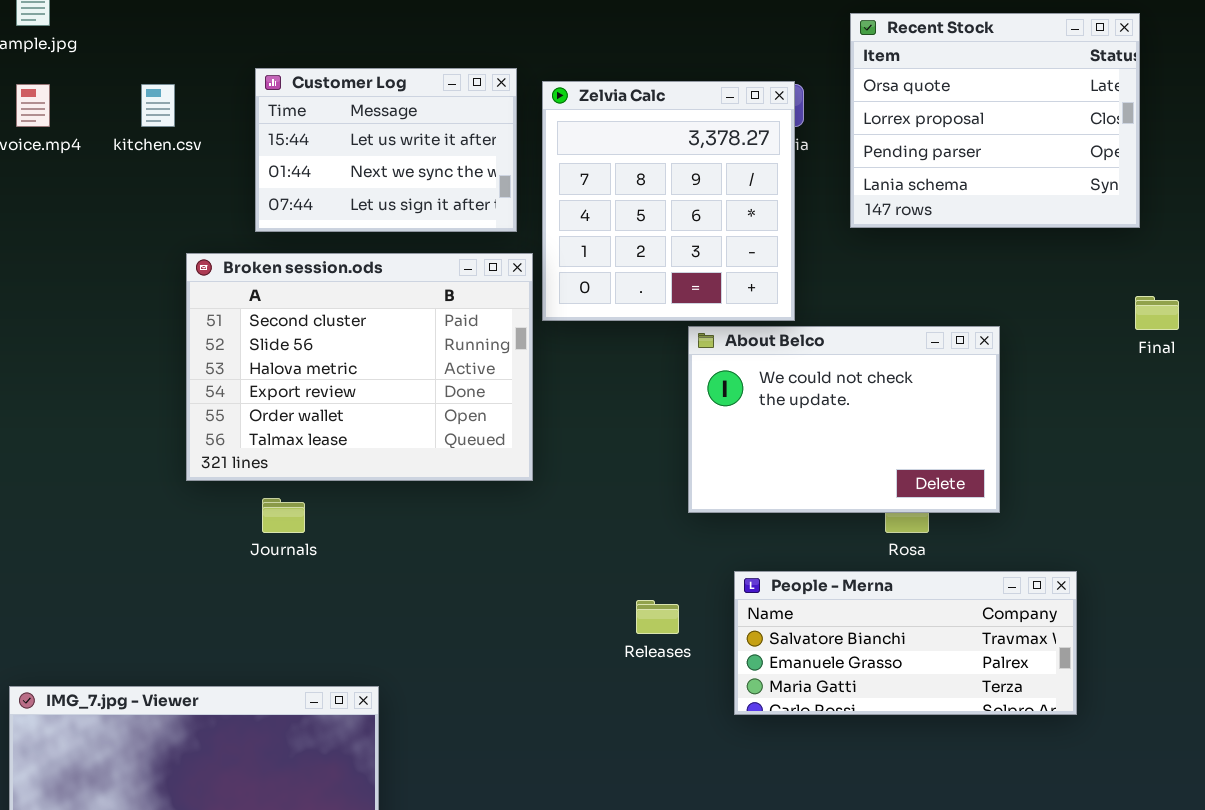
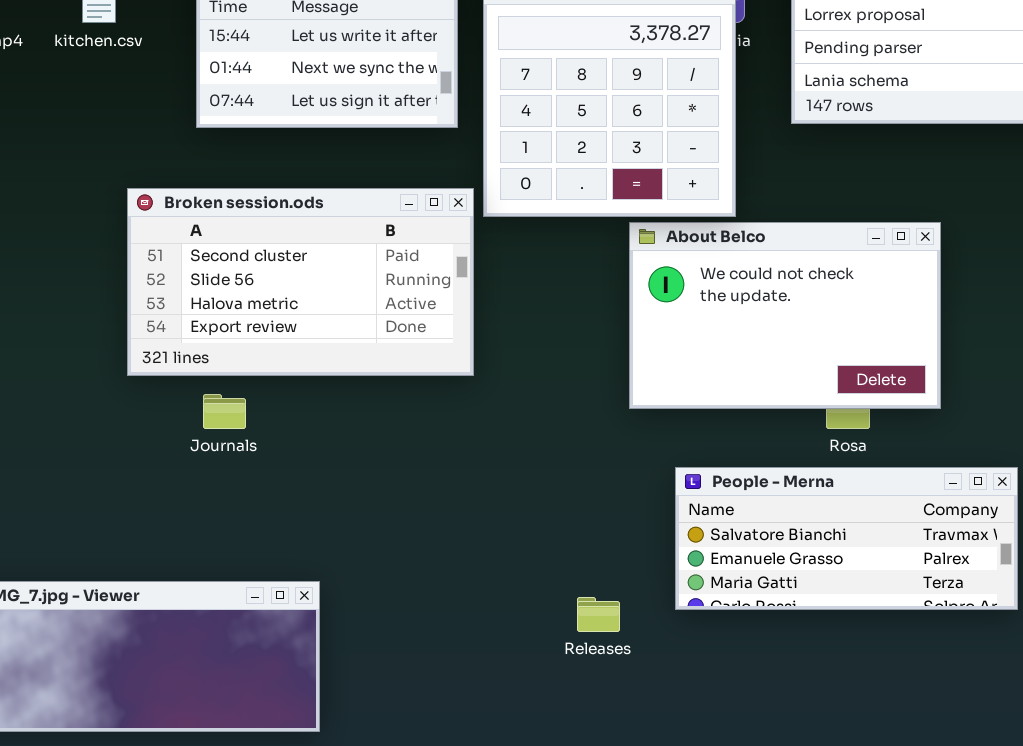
Broken session.ods: [186,253,533,481] -> [127,188,474,376], resized
Releases: [636,600,679,634] -> [577,597,620,632], moved

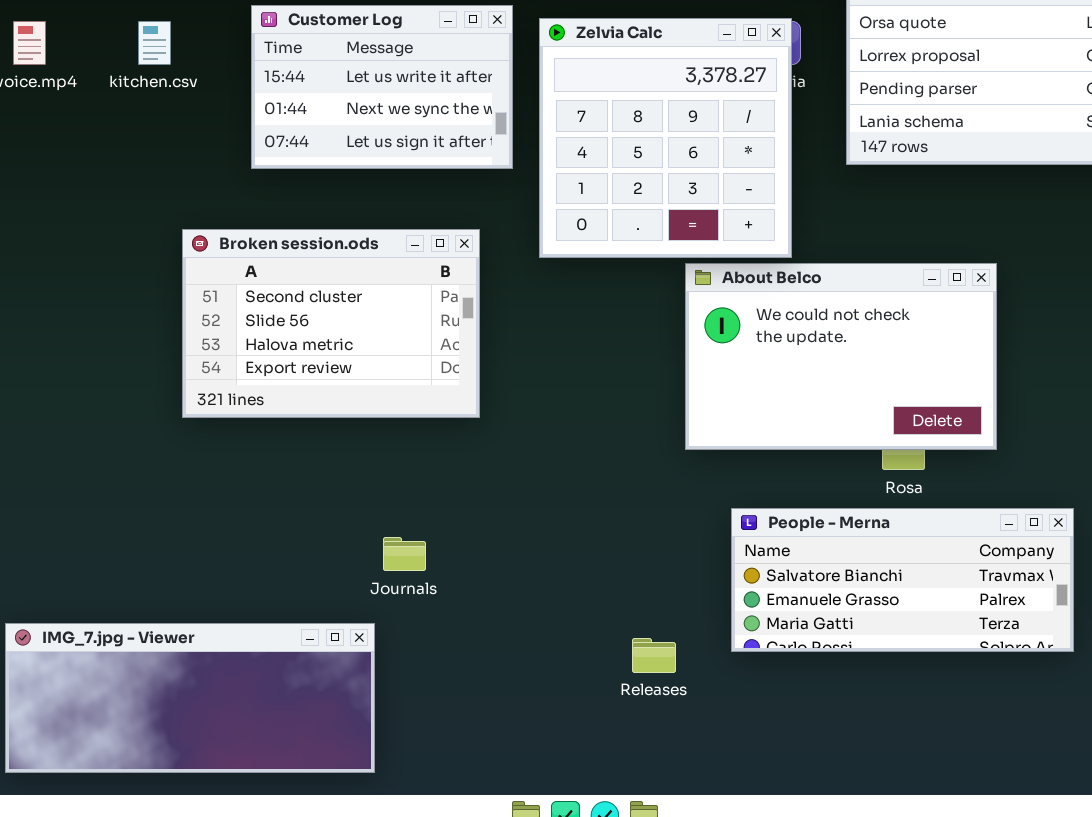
Broken session.ods: [127,188,474,376] -> [182,229,480,418], resized
Journals: [203,394,246,429] -> [383,537,426,571], moved

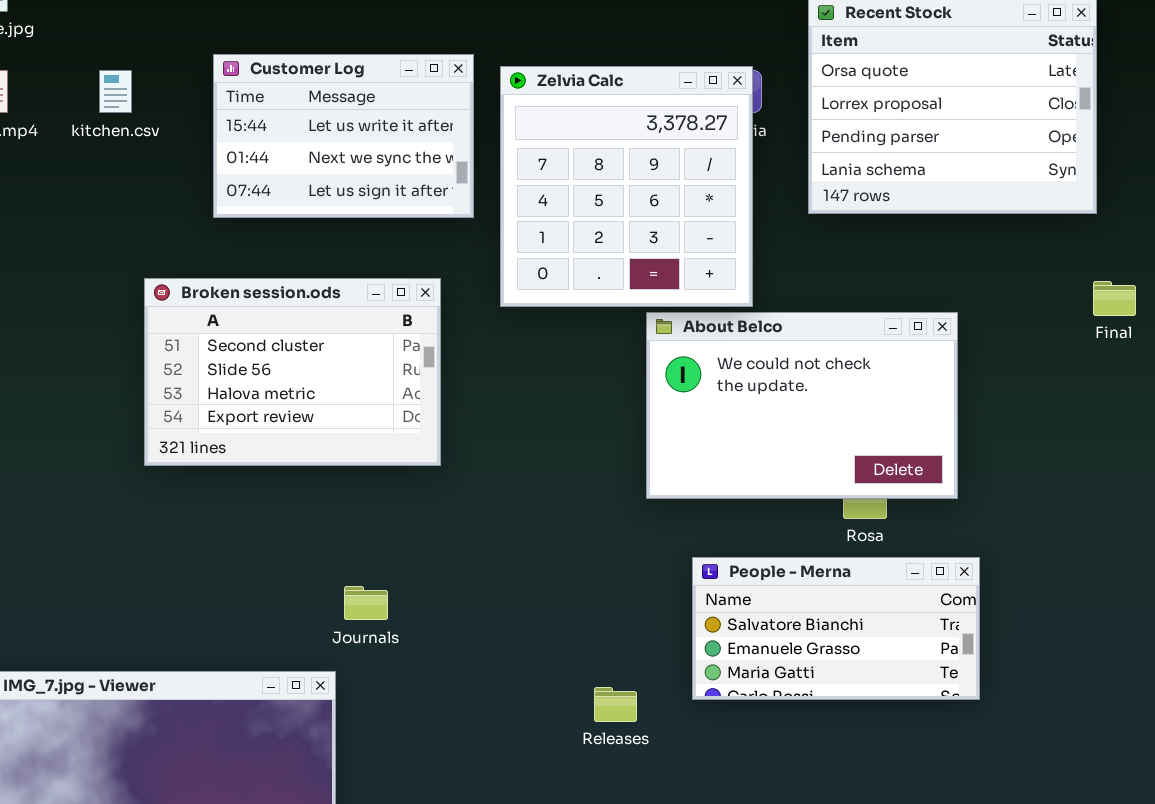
People - Merna: [731,508,1074,652] -> [692,557,980,700], resized

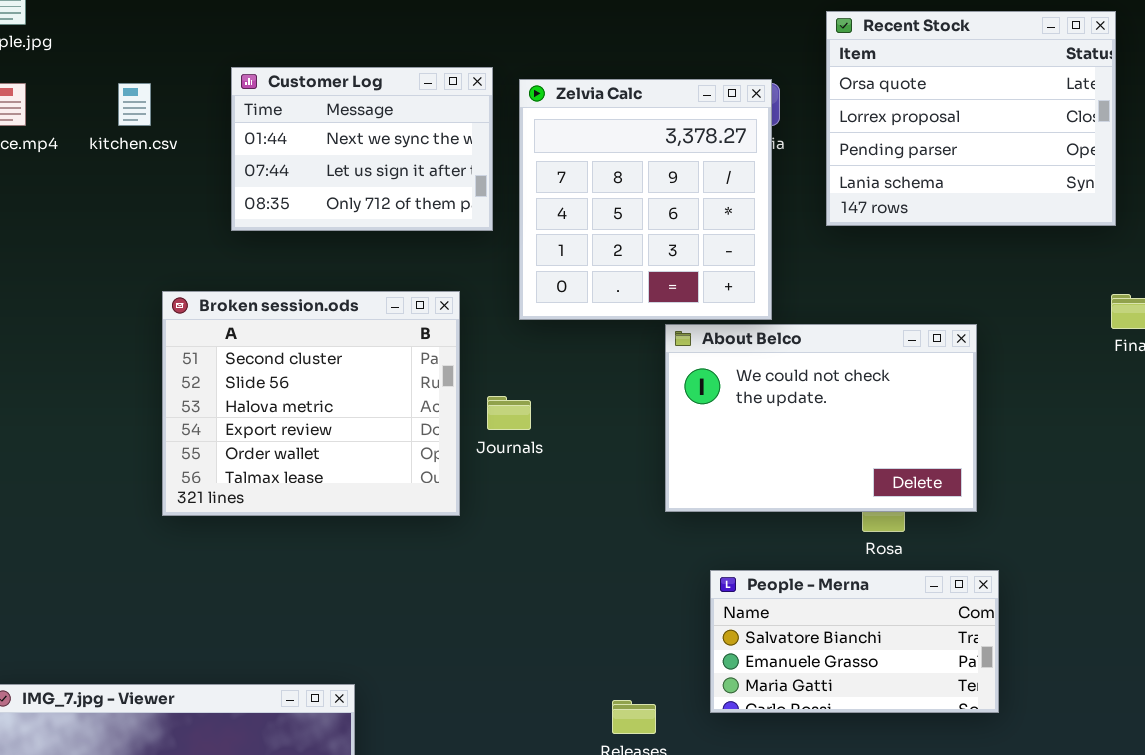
Customer Log: [213,54,474,218] -> [231,67,493,231], scrolled down 1 row
Broken session.ods: [144,278,441,466] -> [162,291,460,516], resized
Journals: [344,586,388,620] -> [487,396,531,430], moved

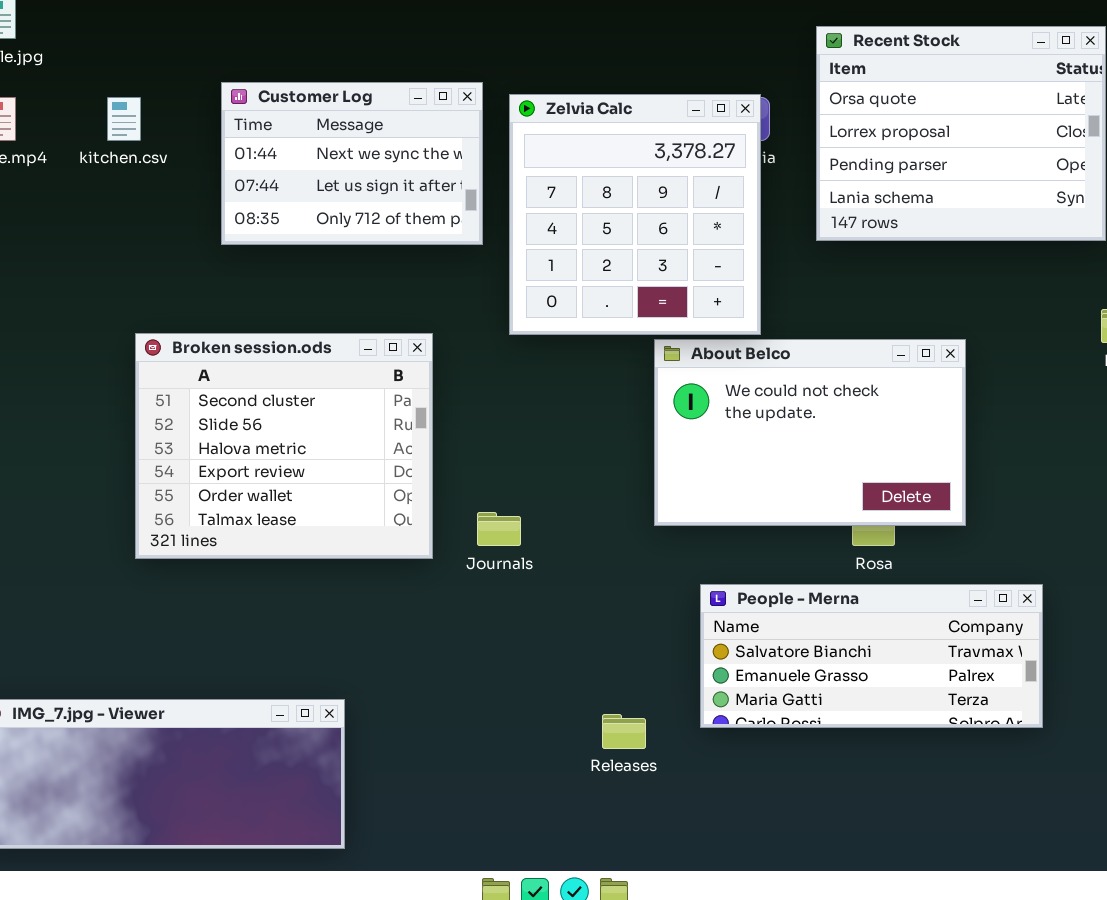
Broken session.ods: [162,291,460,516] -> [135,333,433,559], moved
Journals: [487,396,531,430] -> [477,512,521,546], moved
People - Merna: [710,570,999,713] -> [700,584,1043,728], resized

